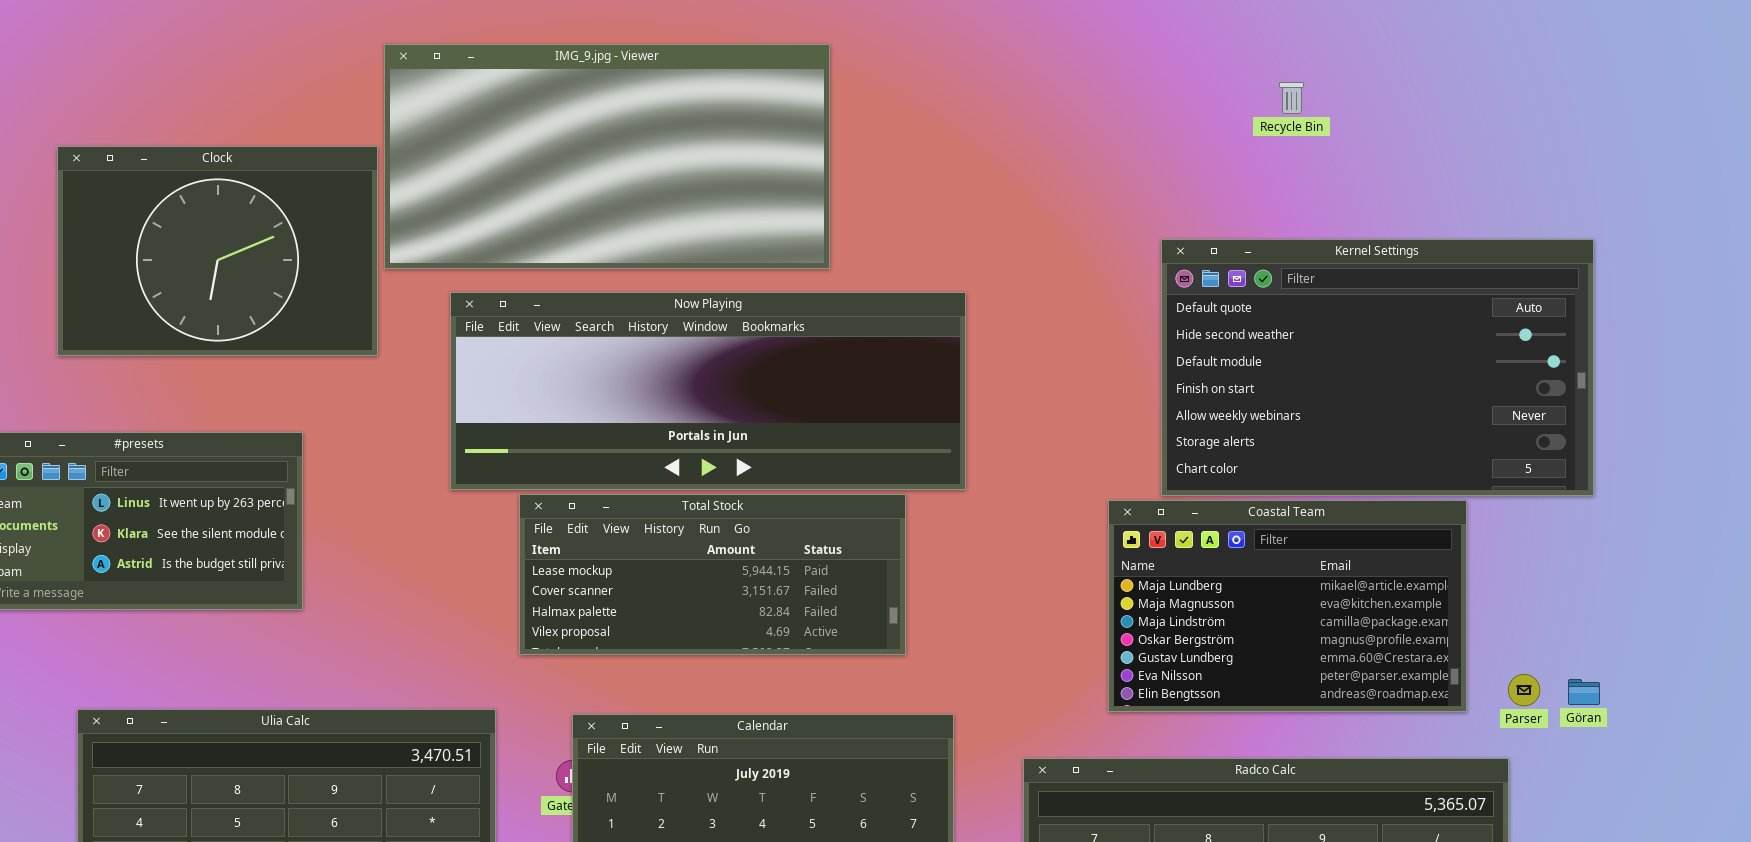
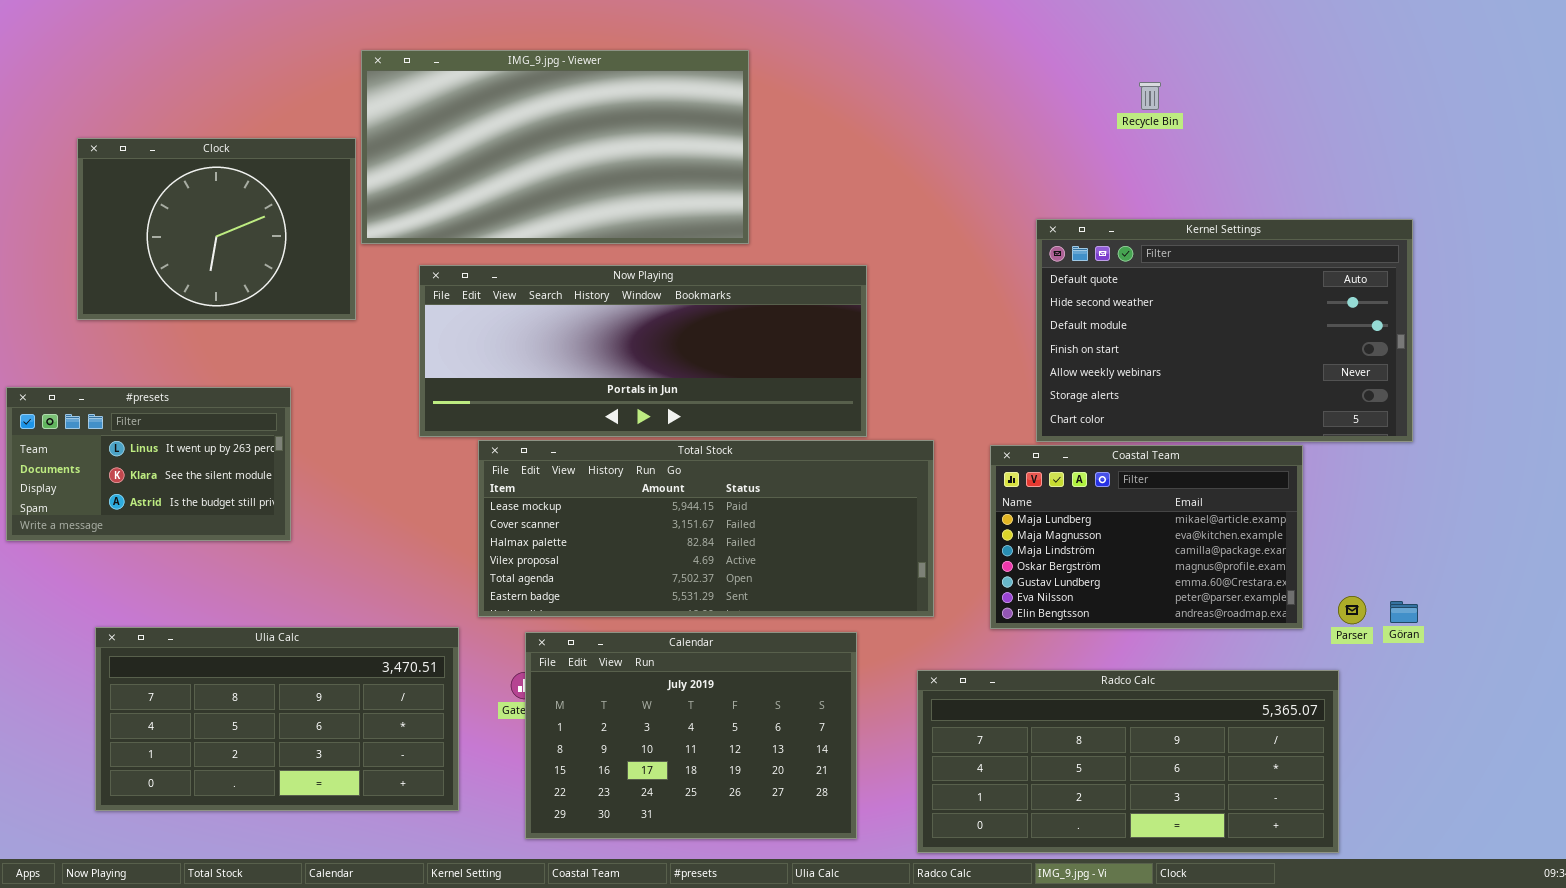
Total Stock: [519,494,906,655] -> [478,440,934,617], resized

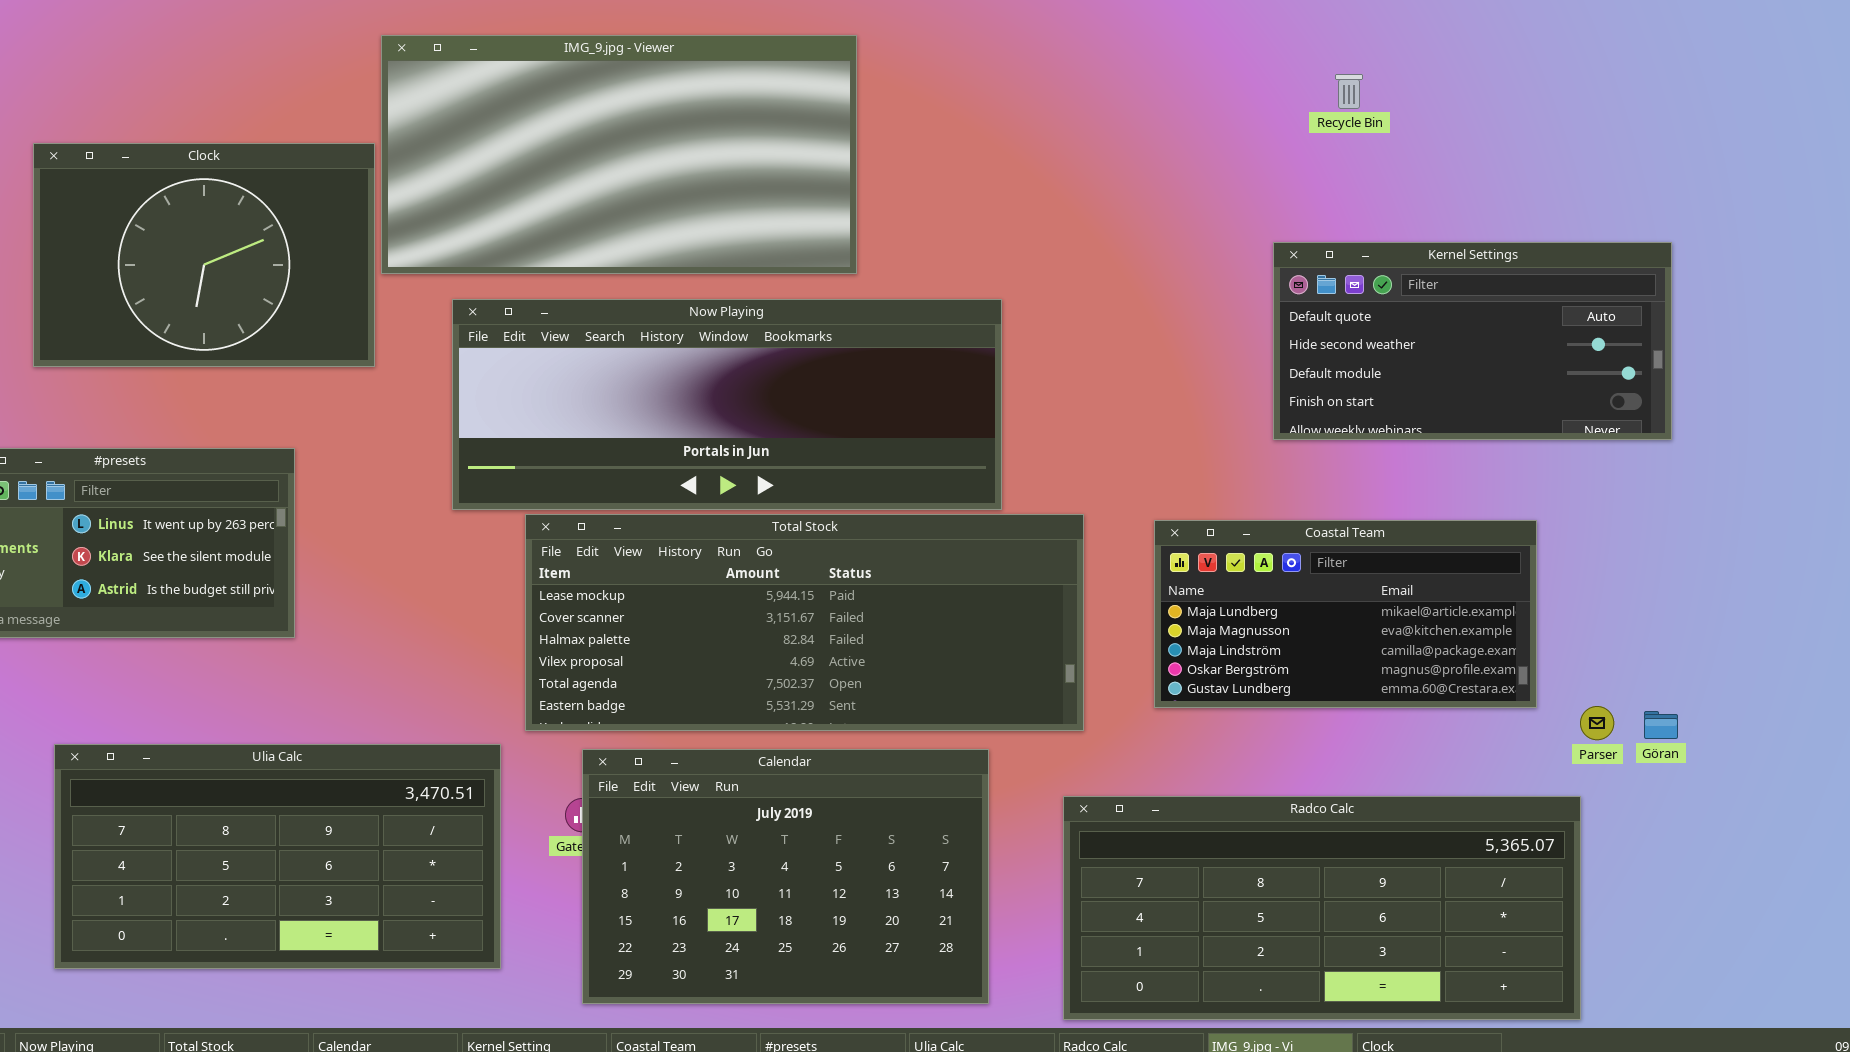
Kernel Settings: [1036,219,1413,442] -> [1273,242,1672,440], resized
Coastal Team: [990,445,1303,629] -> [1154,520,1537,708], resized

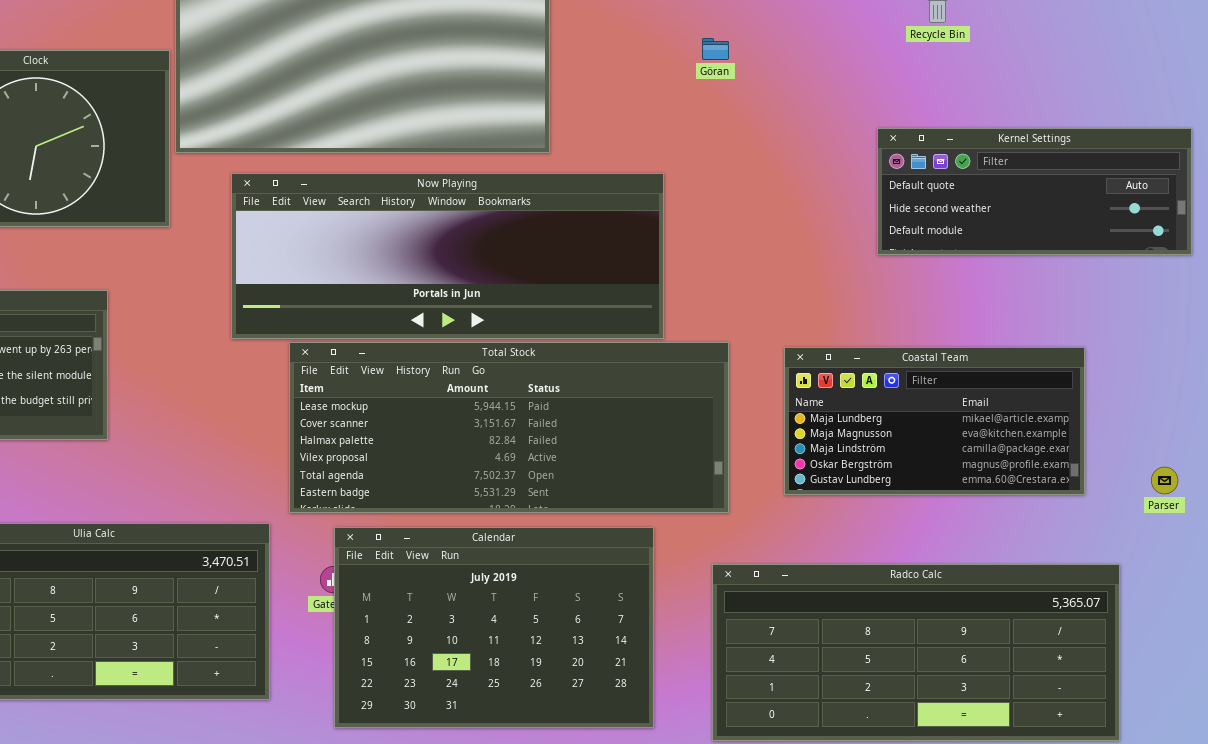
Kernel Settings: [1273,242,1672,440] -> [877,128,1192,255], resized
Parser: [1580,706,1614,740] -> [1151,467,1178,494], moved
Göran: [1644,711,1678,739] -> [702,38,729,60], moved

